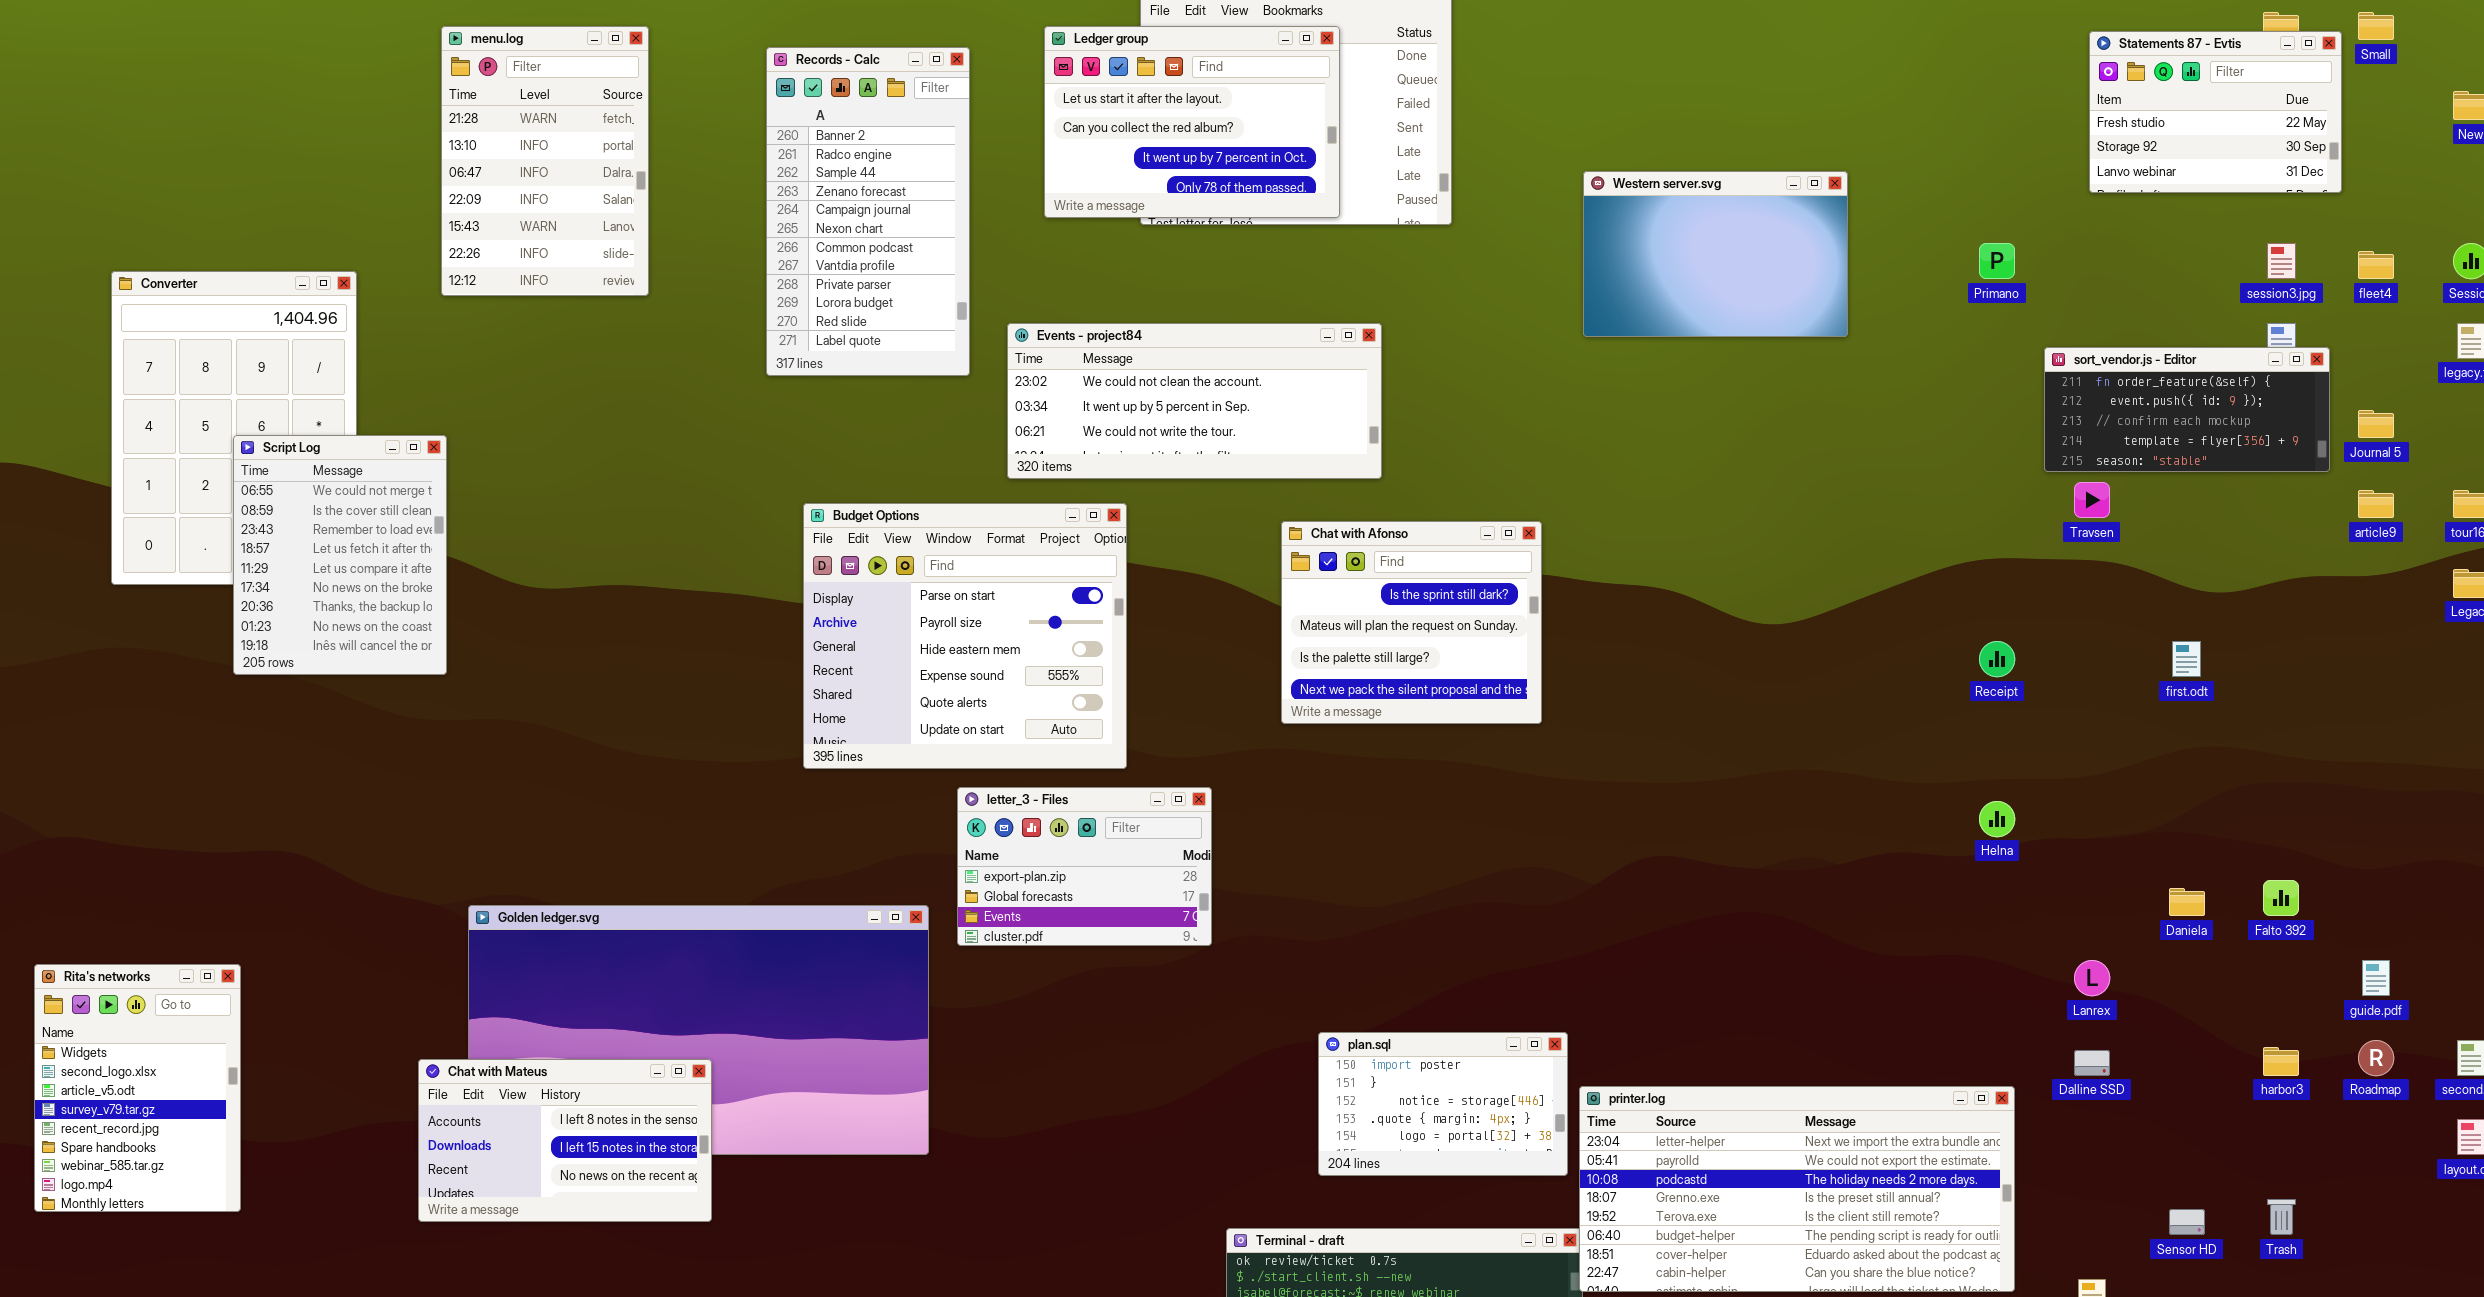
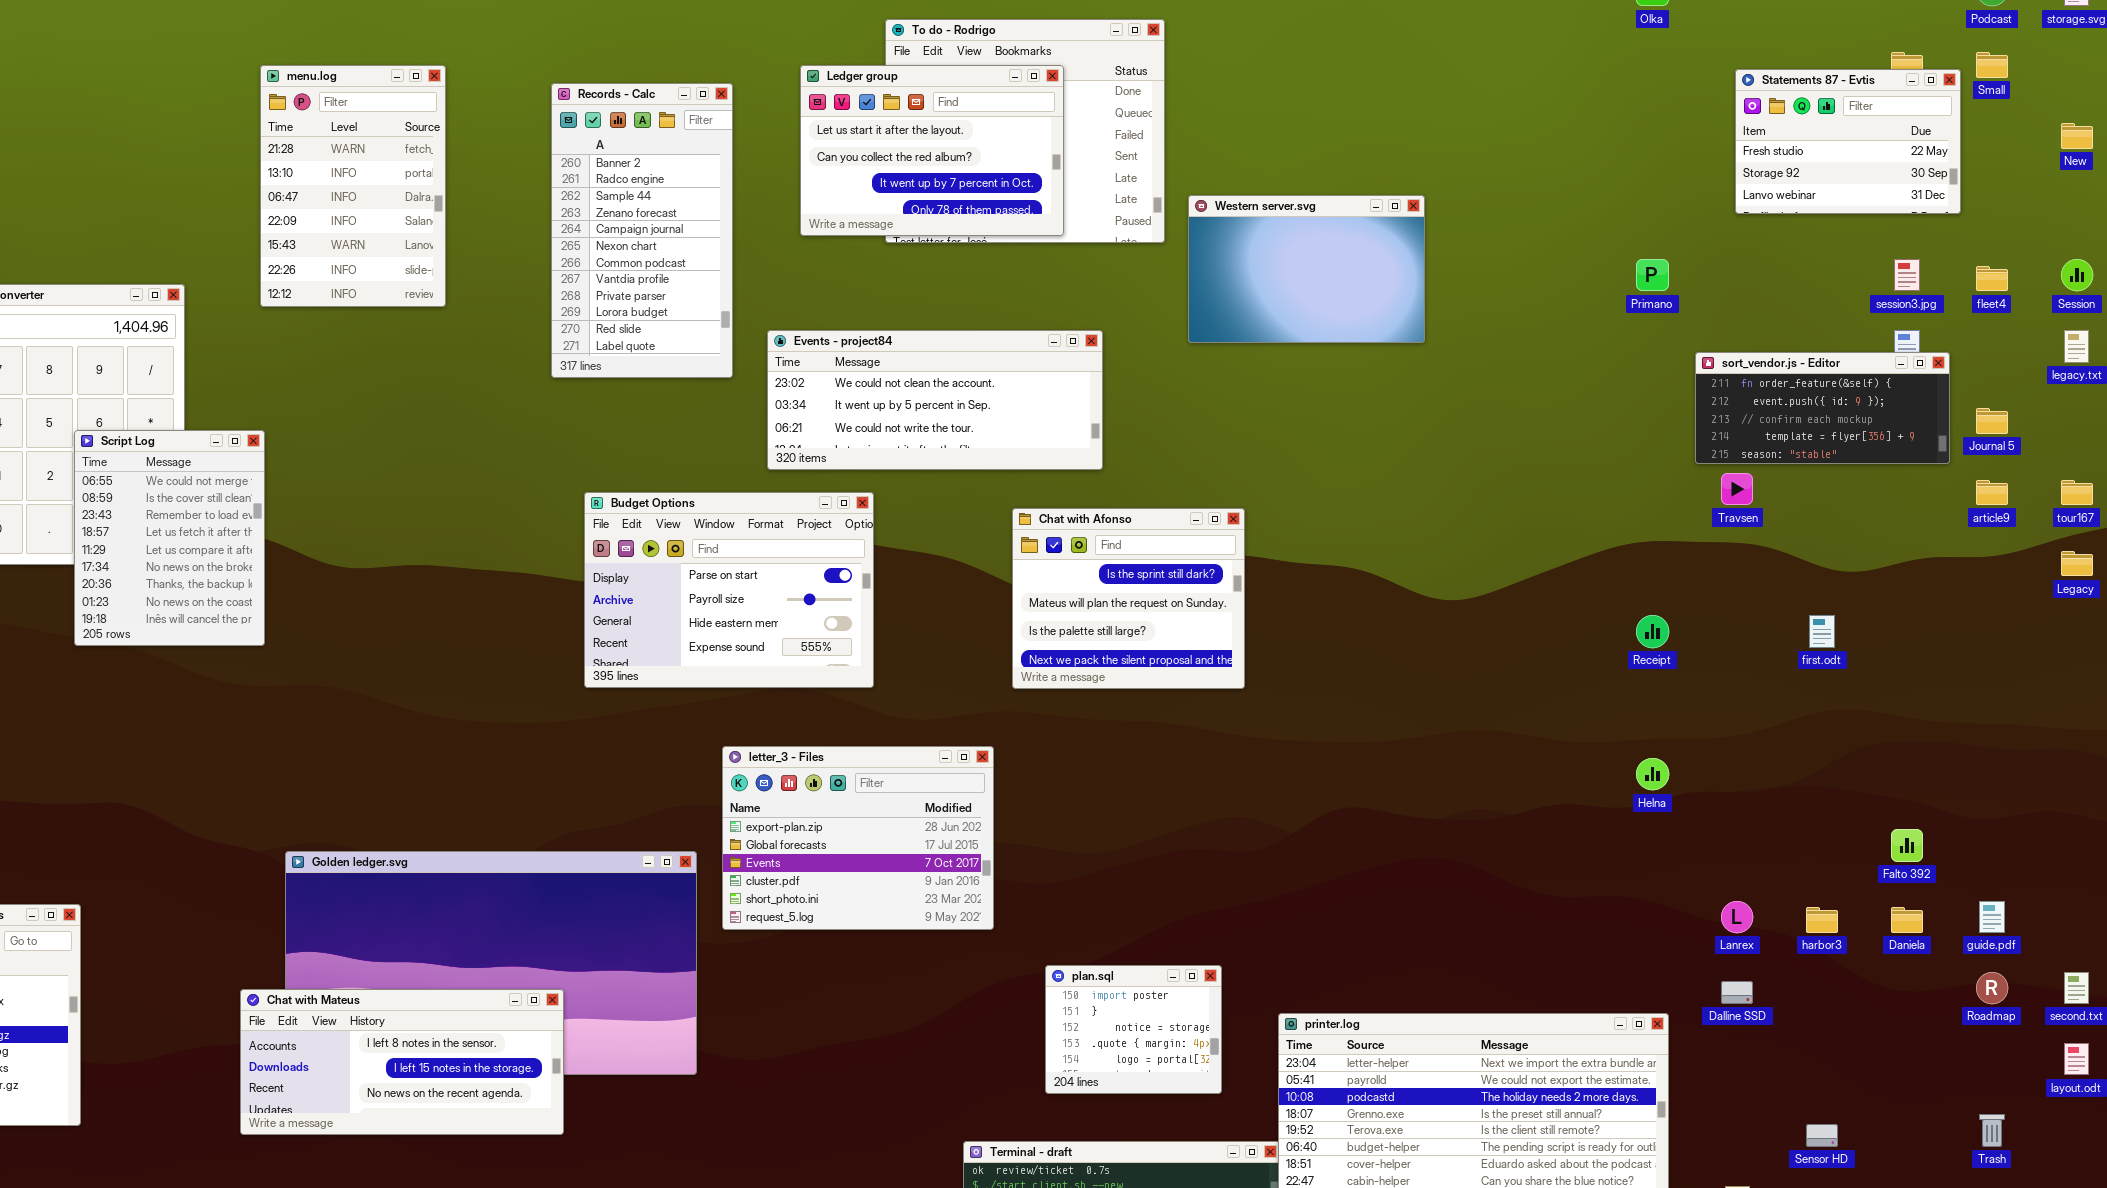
Western server.svg: [1583,171,1848,337] -> [1188,195,1425,343], moved
Budget Options: [803,503,1127,769] -> [584,492,874,688], resized
letter_3 - Files: [957,787,1212,946] -> [722,746,994,930], resized
Daniela: [2169,888,2205,916] -> [1891,907,1923,933], moved
plan.sql: [1318,1032,1568,1176] -> [1045,965,1222,1094], resized
harbor3: [2263,1047,2299,1076] -> [1806,907,1838,933], moved
Chat with Mateus: [418,1059,712,1222] -> [240,989,564,1135], resized
Trash: [2267,1199,2296,1235] -> [1979,1114,2005,1147], moved

